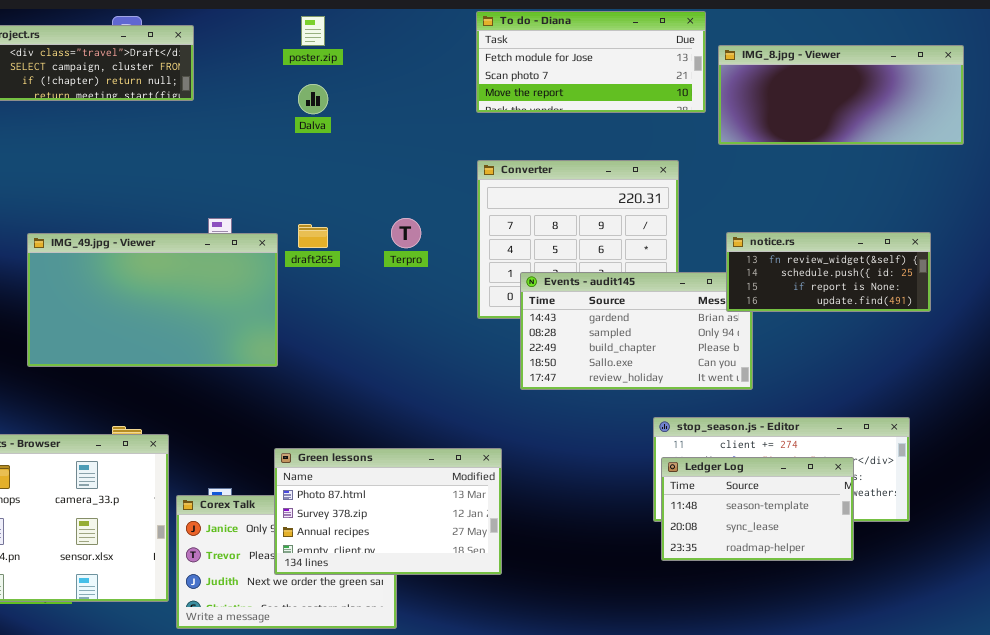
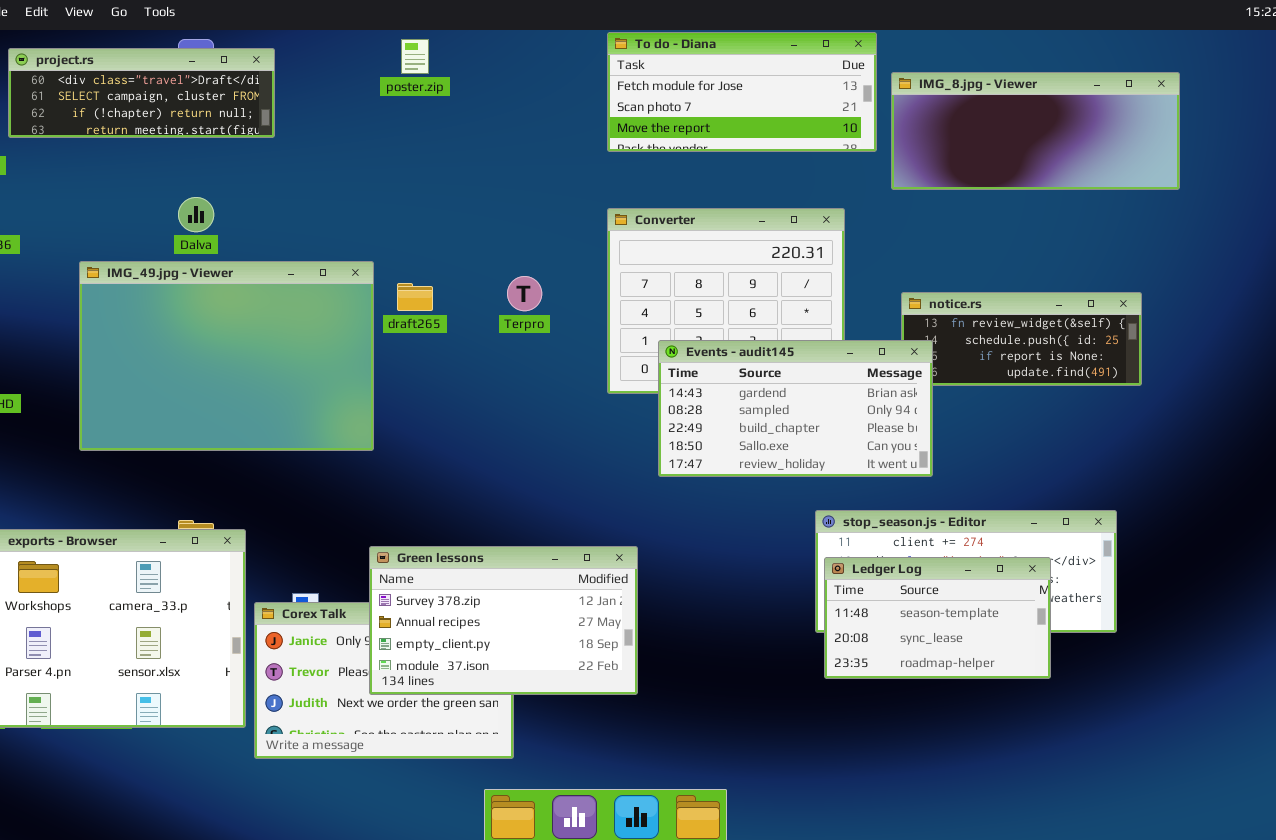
Dalva: [298,84,328,114] -> [178,197,214,232], moved
IMG_49.jpg - Viewer: [27,233,278,367] -> [79,261,374,451], resized
Events - audit145: [520,272,753,390] -> [658,340,933,477], raised
Green lessons: [274,448,502,575] -> [369,546,638,695], scrolled down 1 row

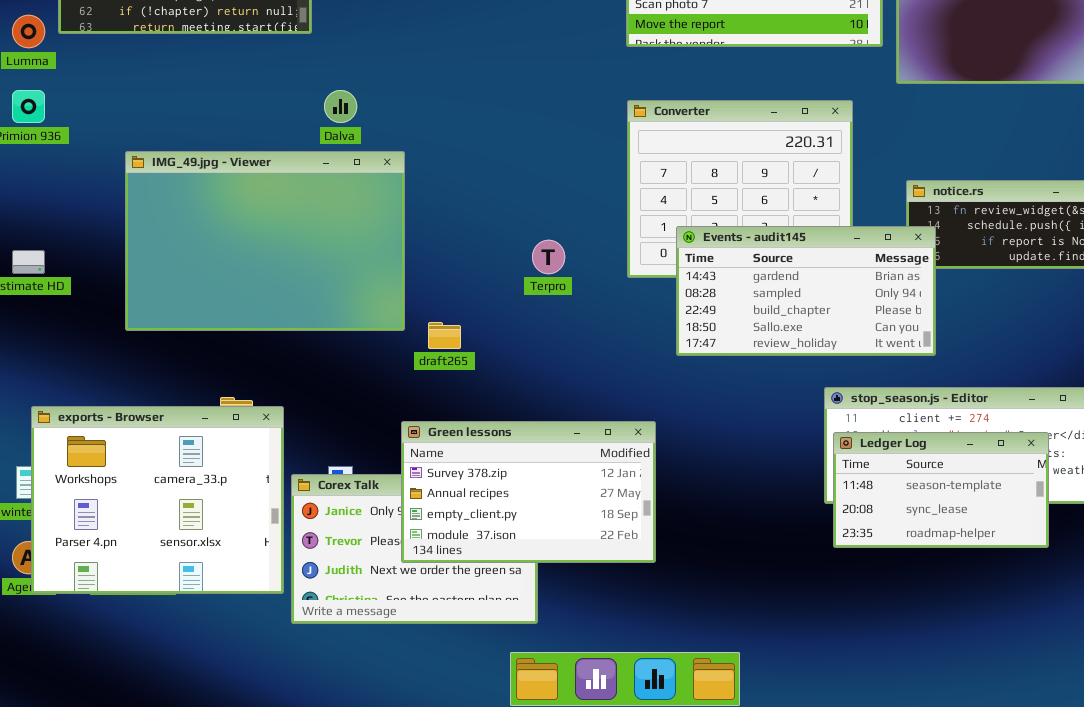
Dalva: [178,197,214,232] -> [324,90,357,123], moved
Terpro: [507,276,542,311] -> [532,240,565,274], moved
draft265: [397,283,433,311] -> [428,322,461,349], moved

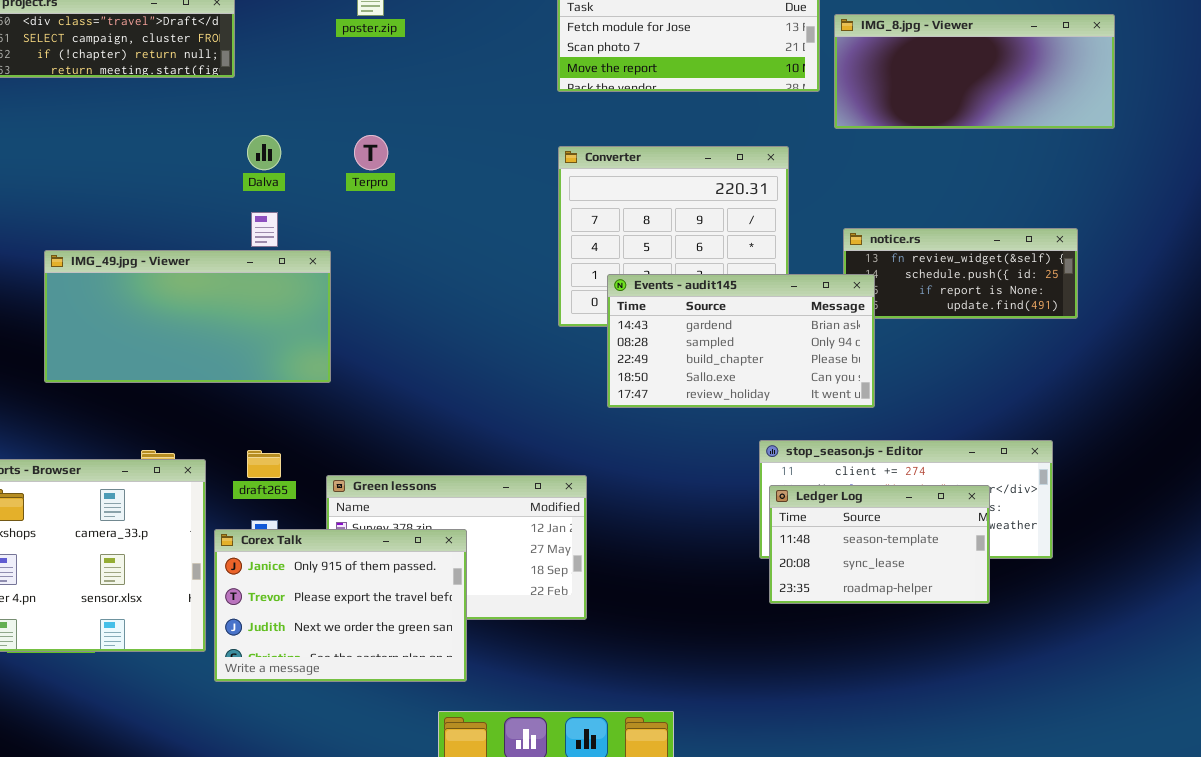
IMG_49.jpg - Viewer: [125,151,405,331] -> [44,250,331,383], resized
Terpro: [532,240,565,274] -> [354,135,388,170], moved
draft265: [428,322,461,349] -> [247,450,281,478], moved
Corex Talk: [291,474,538,624] -> [214,529,467,682], raised

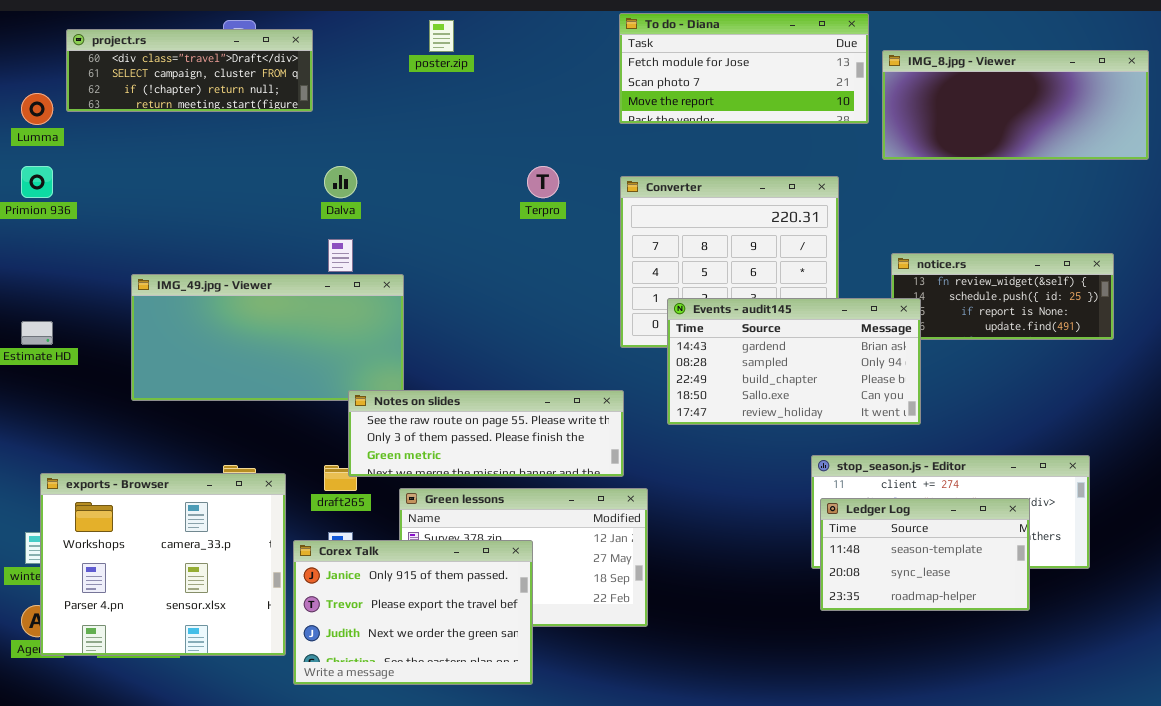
Terpro: [354,135,388,170] -> [527,166,559,198], moved
Notes on slides: none -> [348,390,624,477], opened

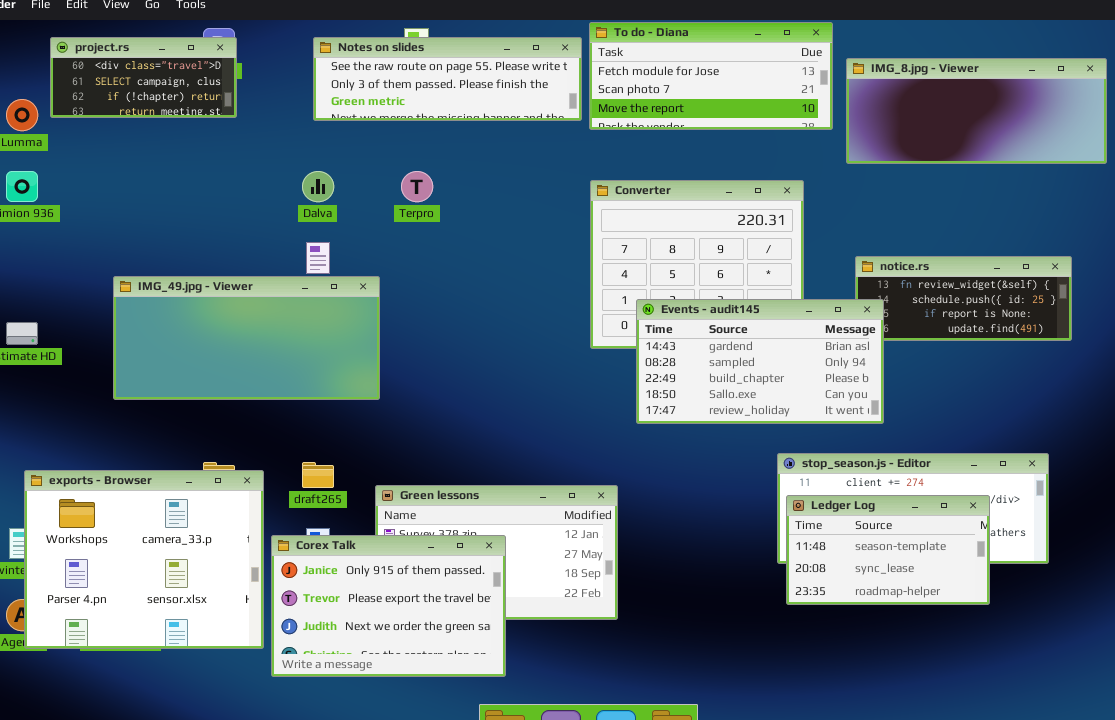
project.rs: [66,29,313,112] -> [50,37,237,118], resized
Terpro: [527,166,559,198] -> [401,171,433,202], moved
Notes on slides: [348,390,624,477] -> [313,37,582,121], moved

